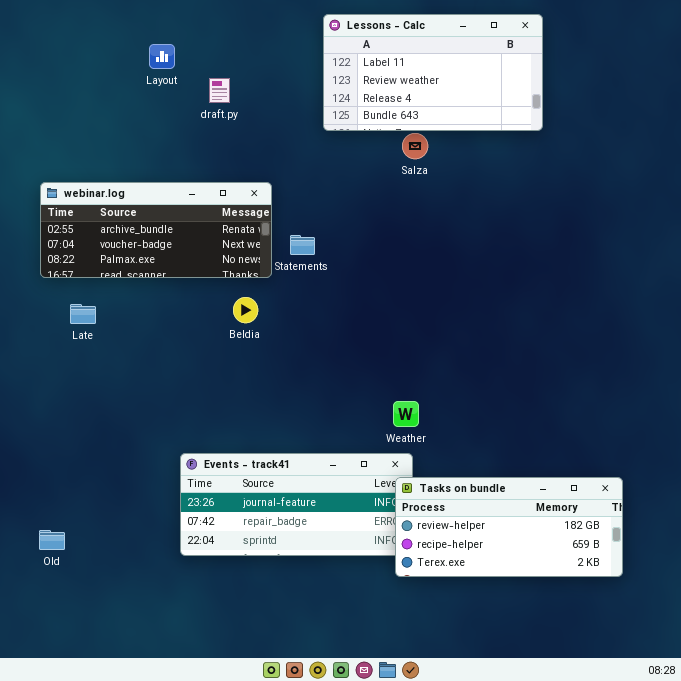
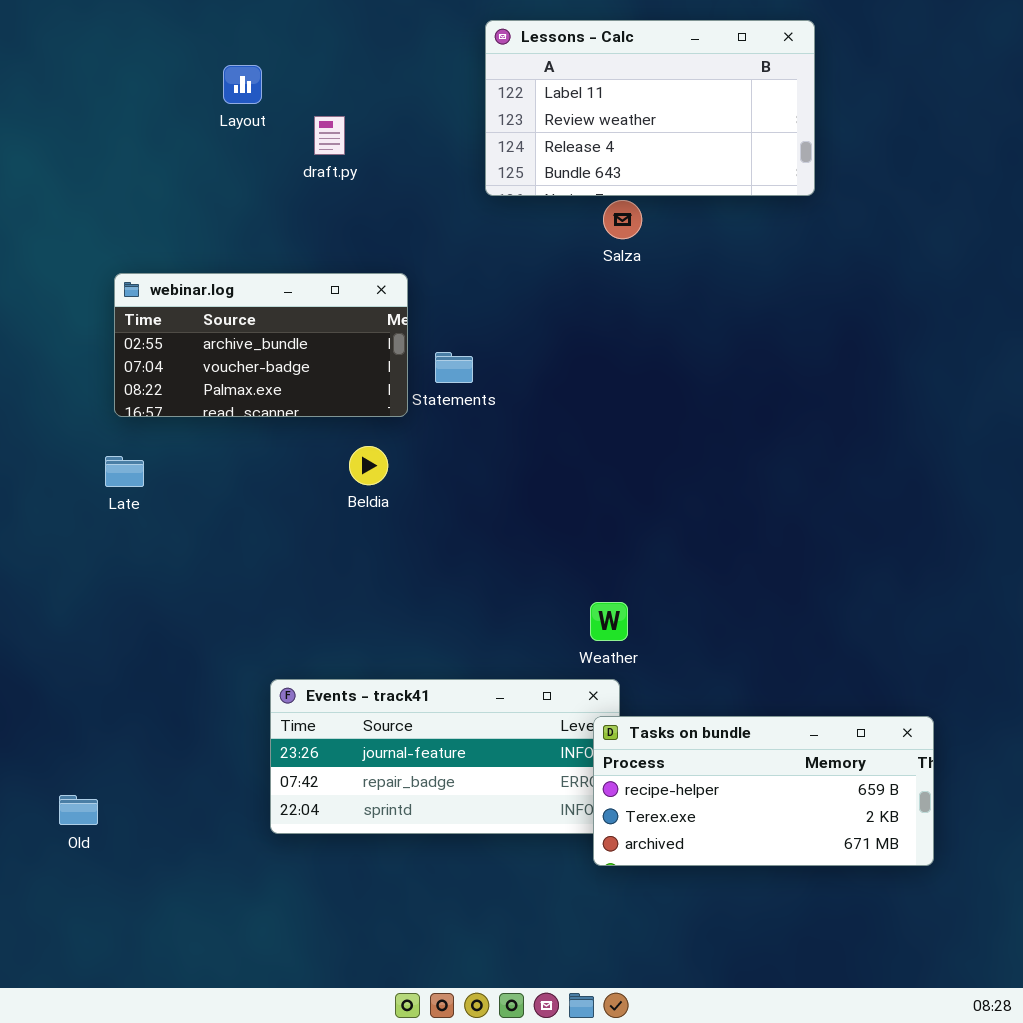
webinar.log: [40,182,272,278] -> [114,273,408,417], resized
Tasks on bundle: [395,477,623,577] -> [593,716,934,866], scrolled down 1 row

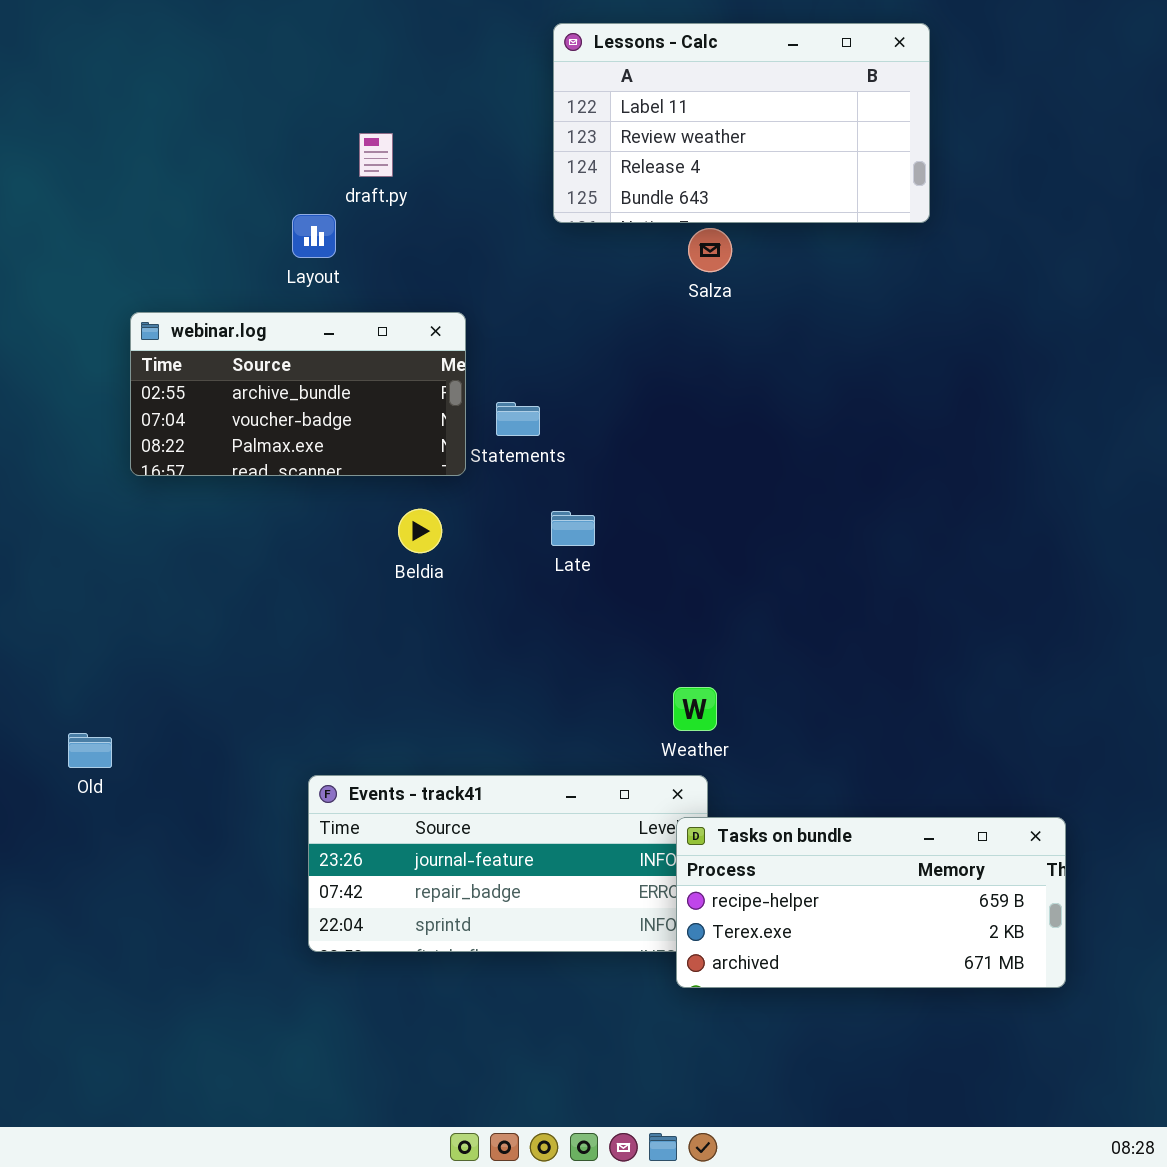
Layout: [223,65,262,104] -> [292,214,336,258], moved
Late: [105,456,144,487] -> [551,511,595,546], moved
Old: [59,795,98,825] -> [68,733,112,768], moved

